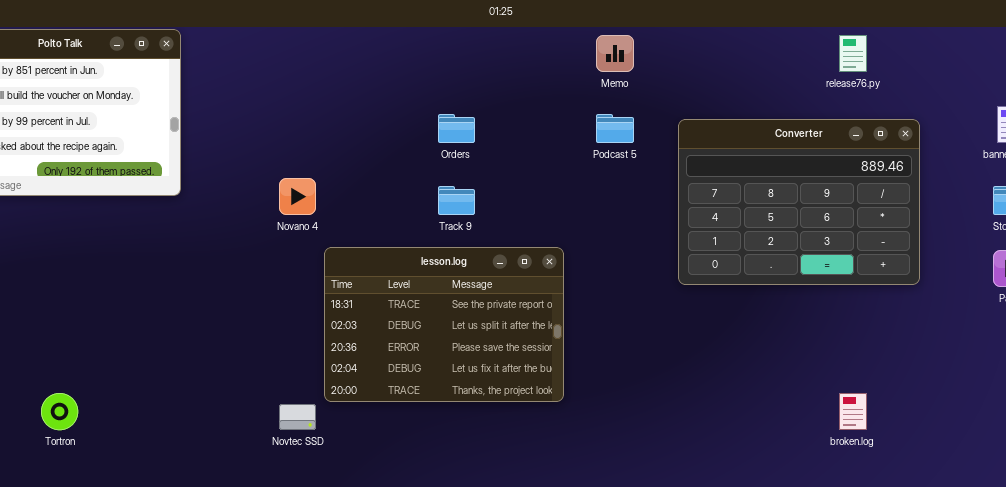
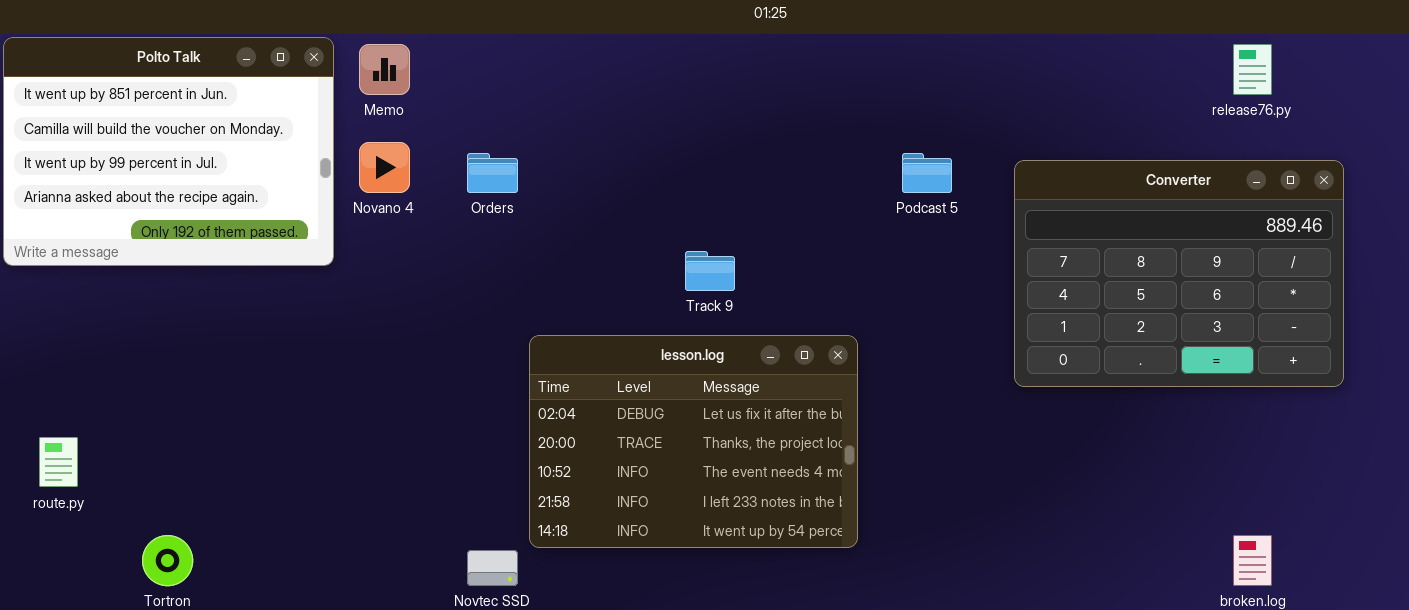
Memo: [596,35,634,72] -> [359,44,410,95], moved
Orders: [438,114,475,143] -> [467,153,518,193], moved
Novano 4: [279,178,316,215] -> [359,142,410,193], moved
lesson.log: [324,247,564,402] -> [529,335,858,548], scrolled down 3 rows

